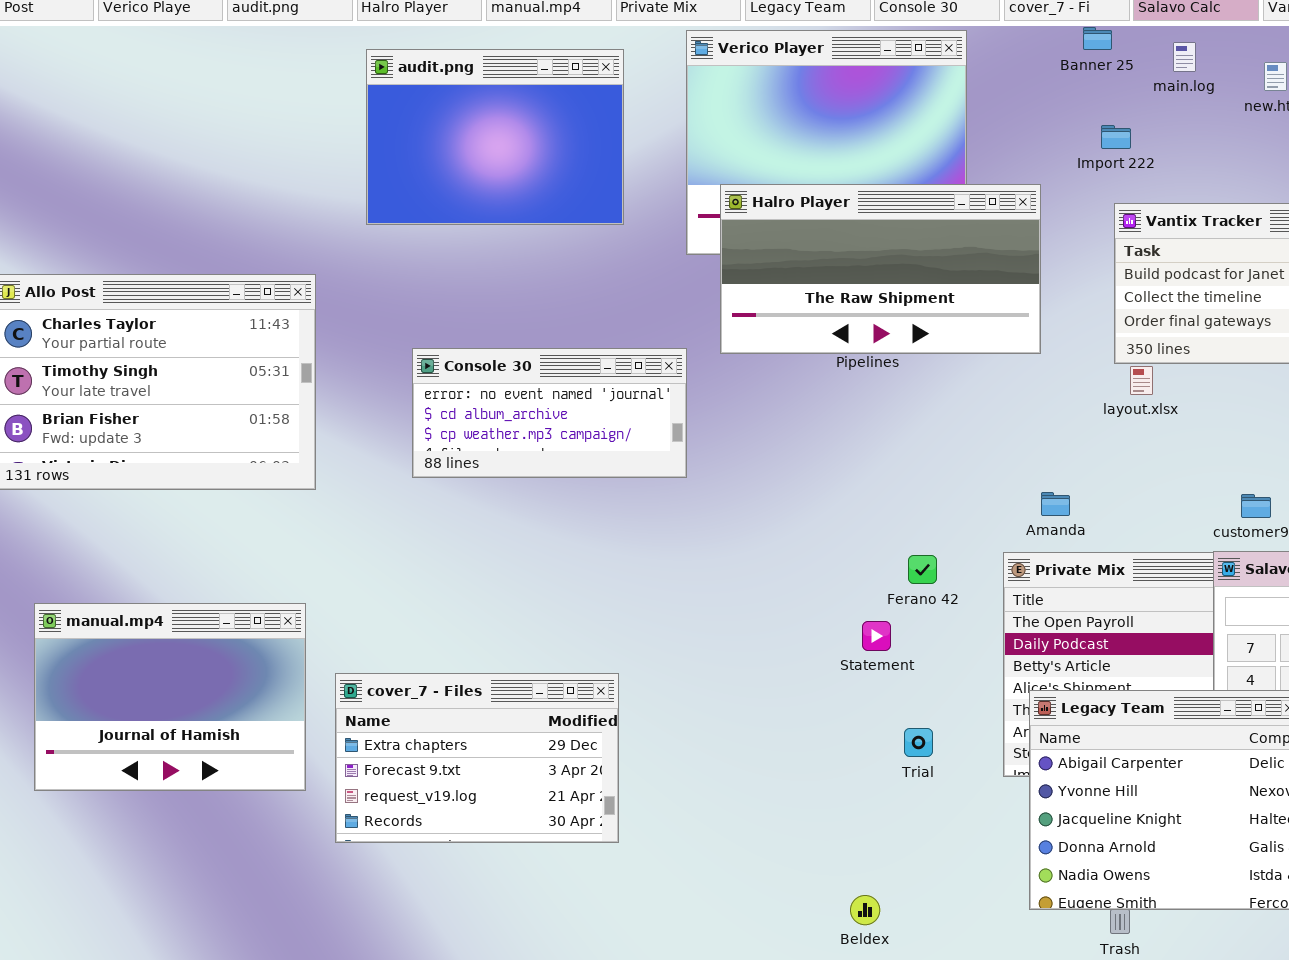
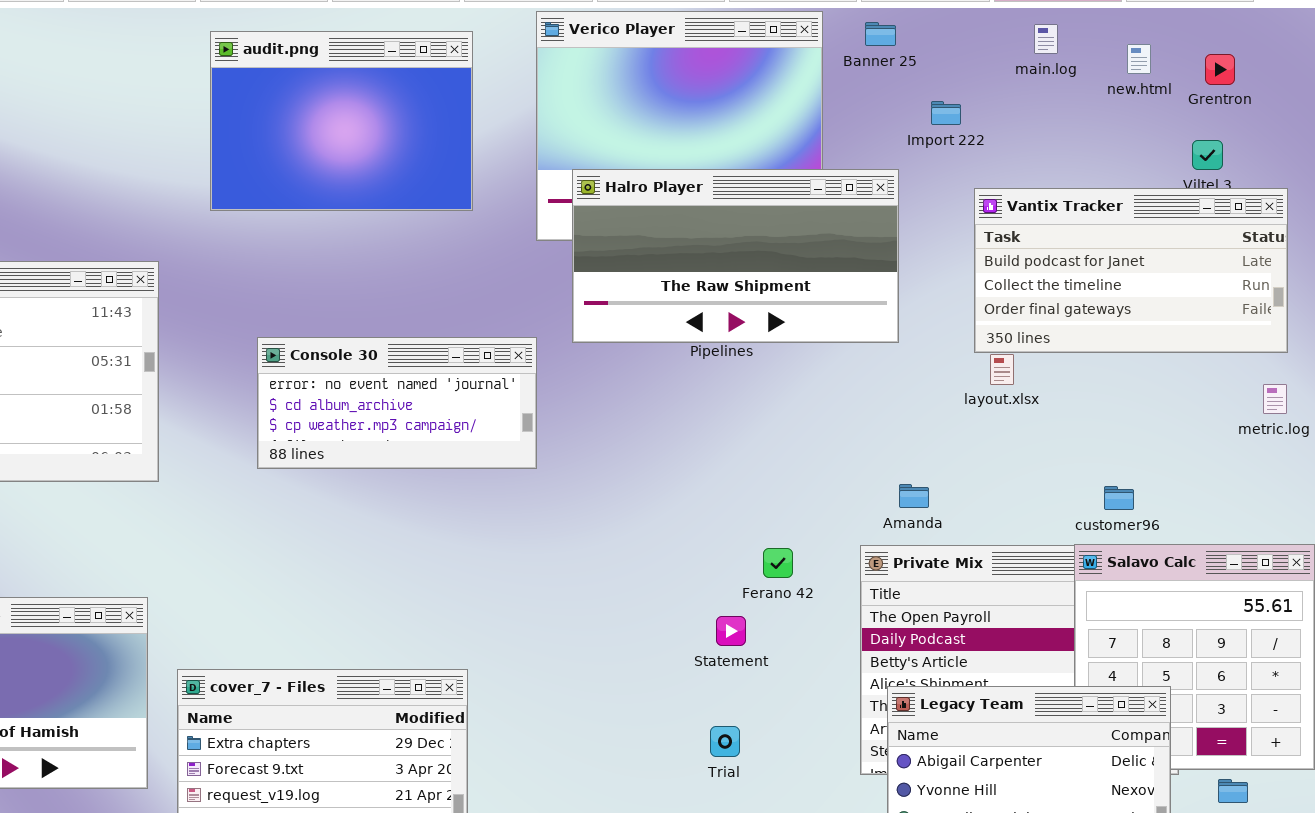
Banner 25: [1083,27,1112,50] -> [865,22,896,46], moved
Import 222: [1101,125,1131,149] -> [931,101,961,125], moved
Trial: [904,728,933,757] -> [710,726,740,757], moved

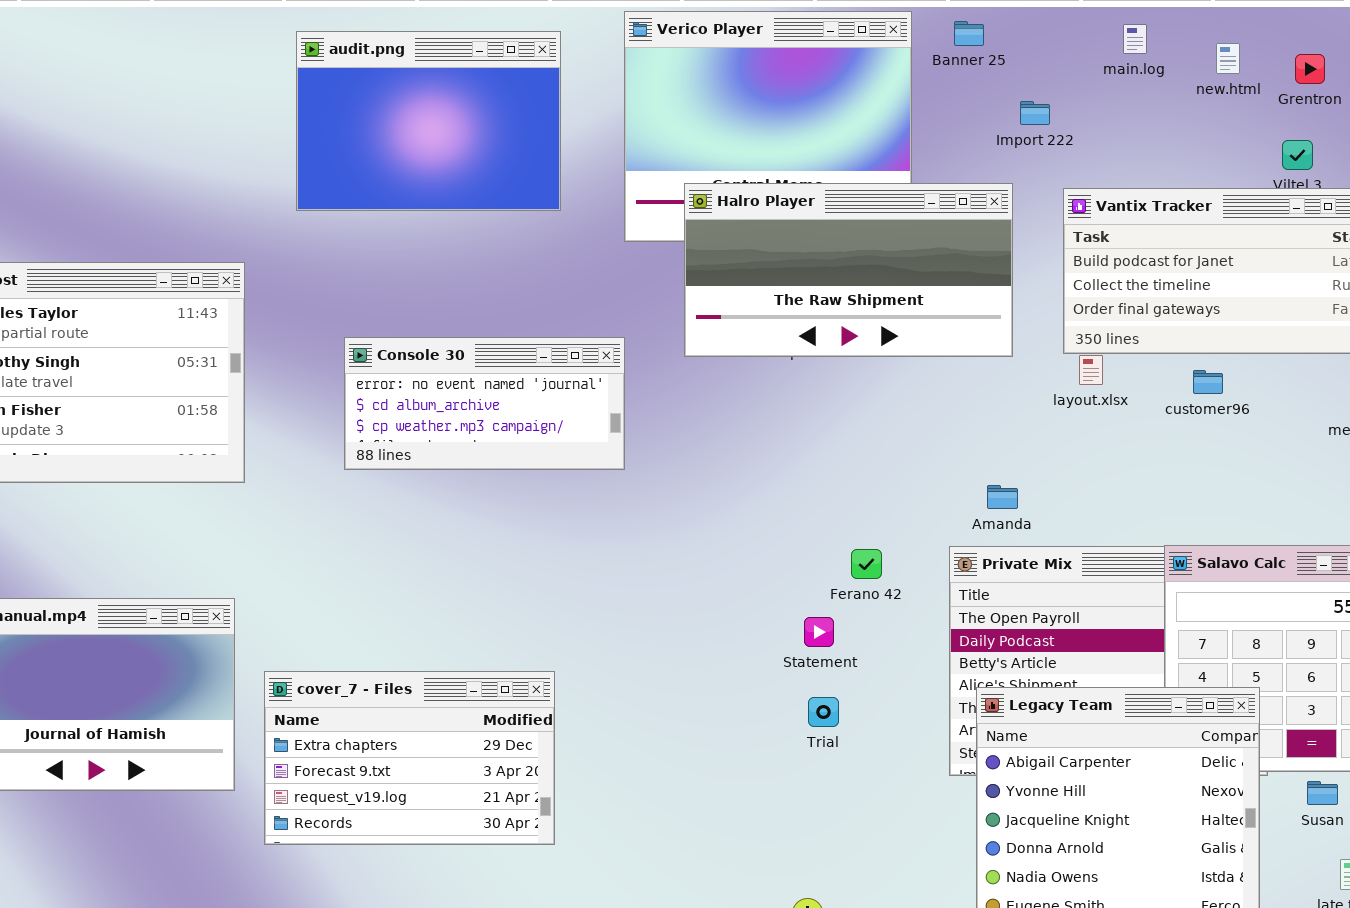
Halro Player: [572,169,899,343] -> [684,183,1013,357], moved
customer96: [1104,486,1134,510] -> [1193,370,1223,394], moved
Trial: [710,726,740,757] -> [808,697,839,727], moved

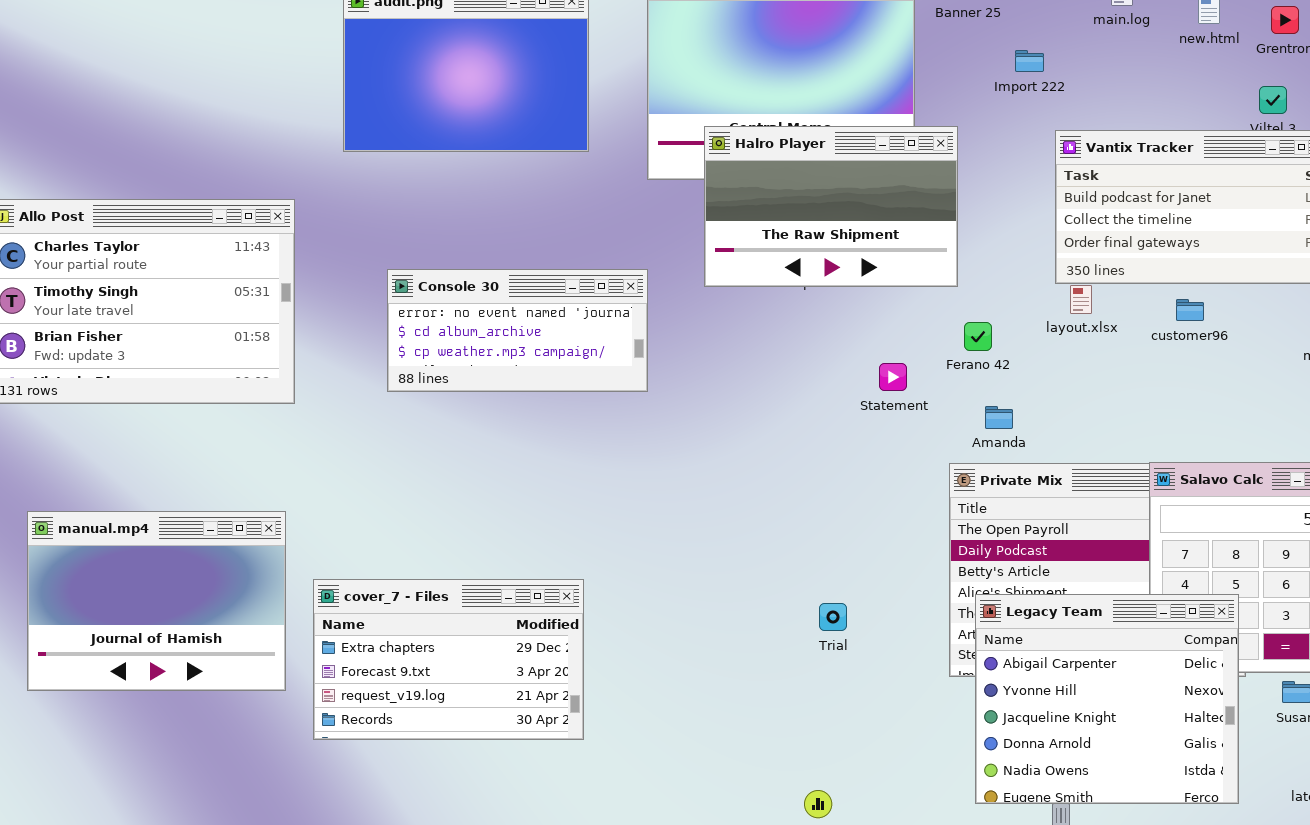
Halro Player: [684,183,1013,357] -> [704,126,958,287], resized
Ferano 42: [851,549,882,579] -> [964,322,992,351], moved
Statement: [804,617,834,647] -> [879,363,907,391], moved

